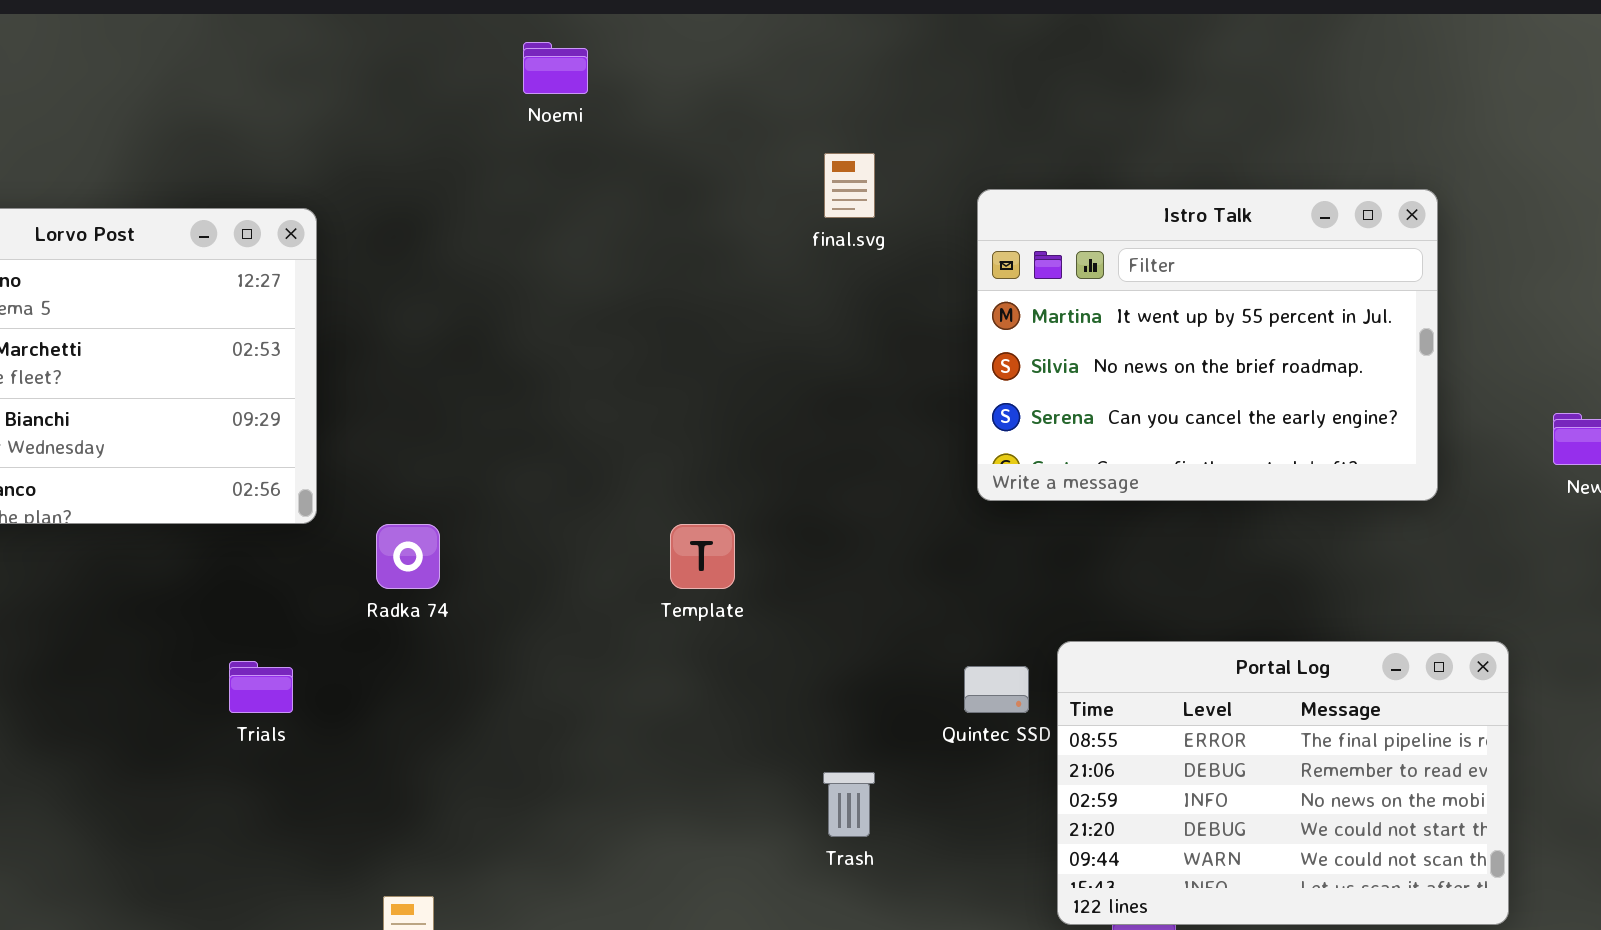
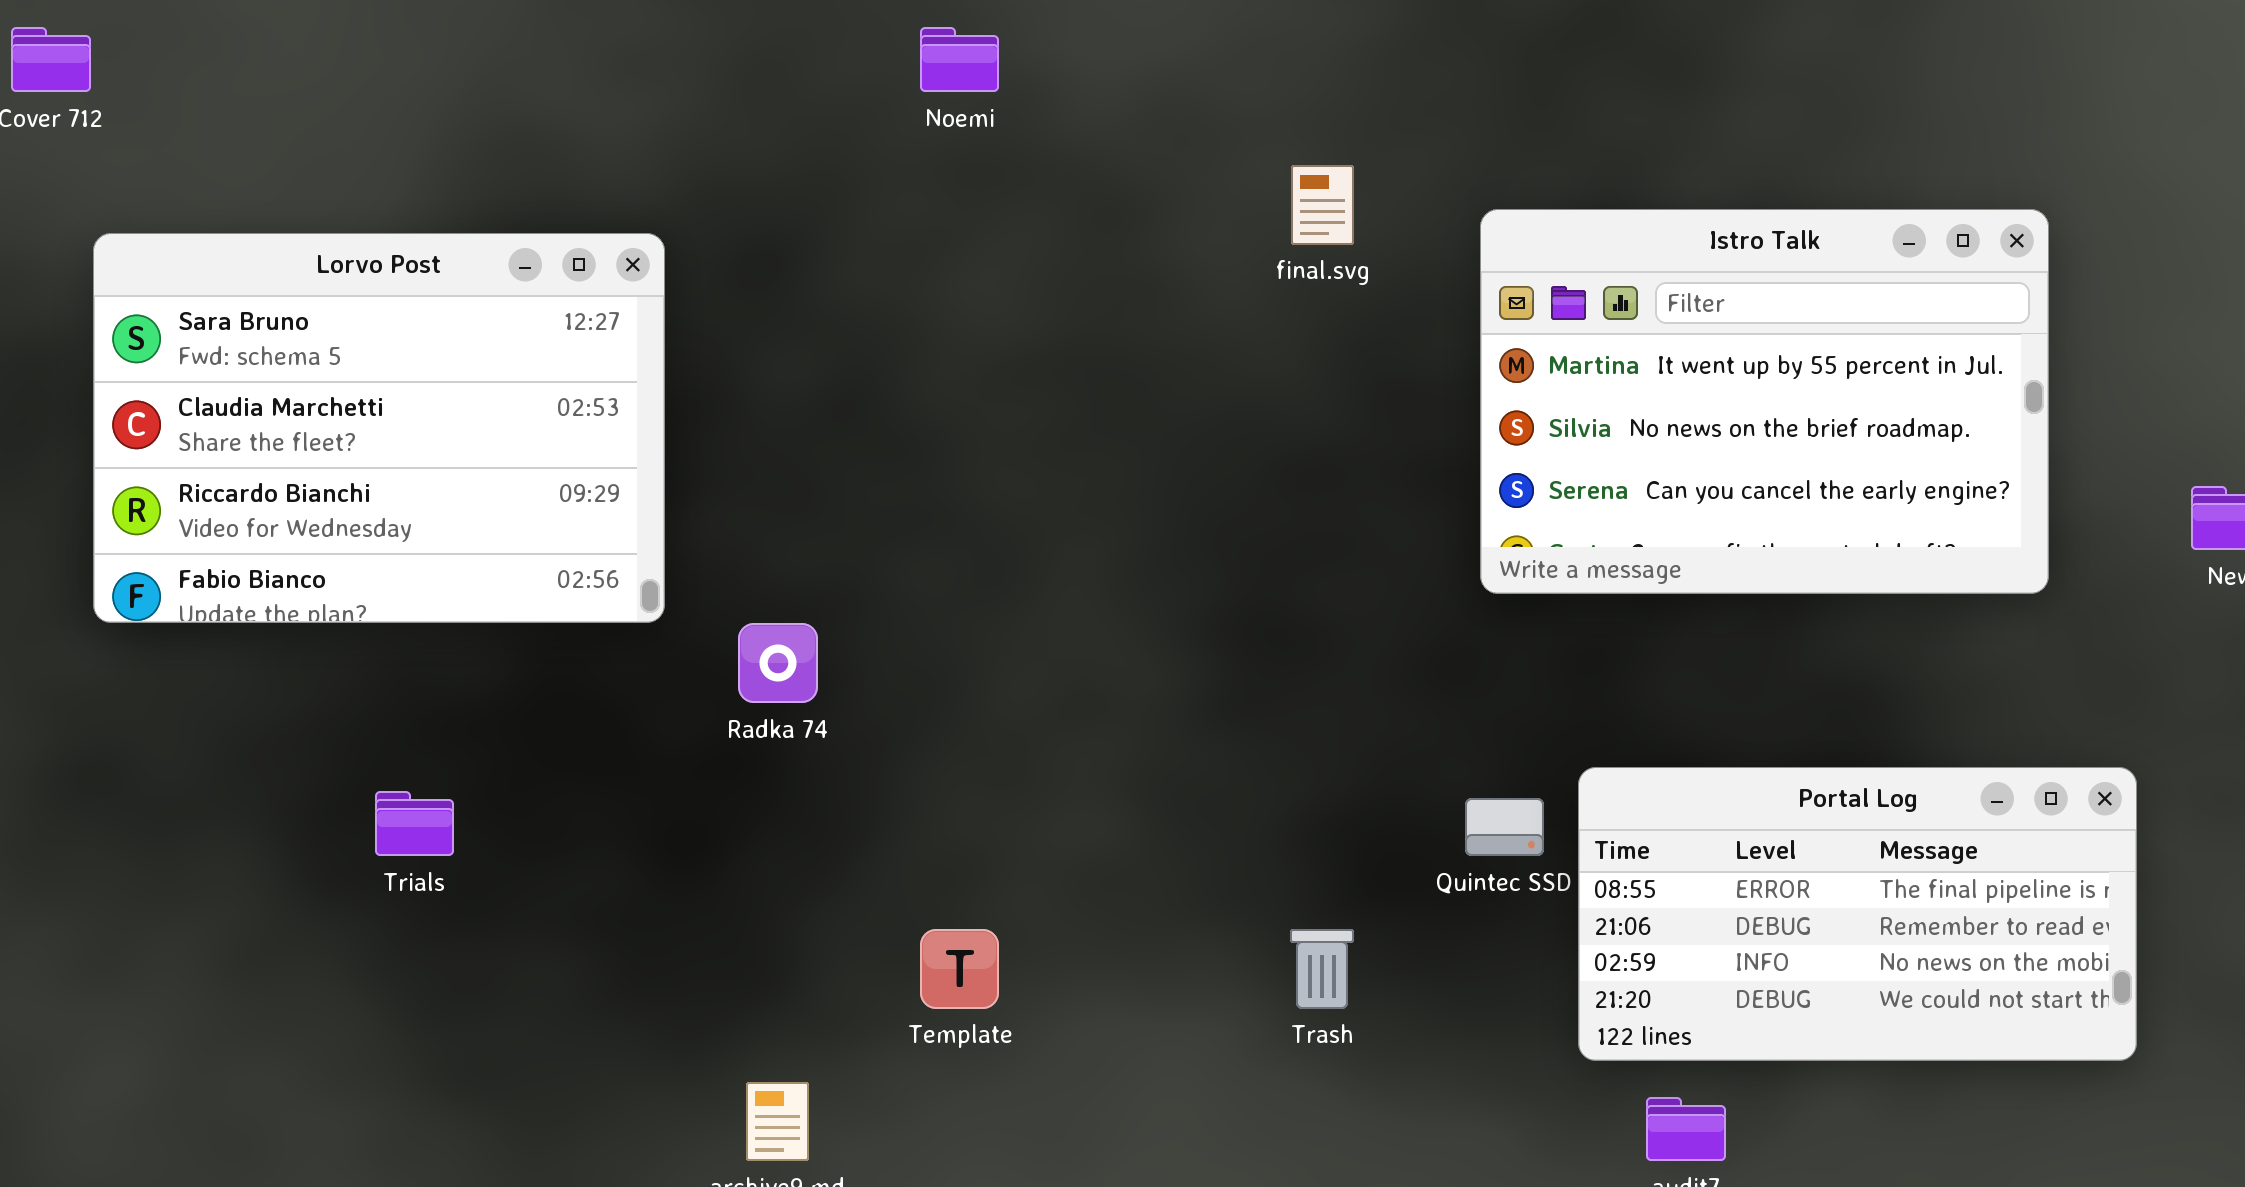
Template: [670,524,735,589] -> [920,929,999,1009], moved
Portal Log: [1057,641,1509,925] -> [1578,767,2137,1061], resized
Trials: [229,661,293,713] -> [375,791,454,856], moved

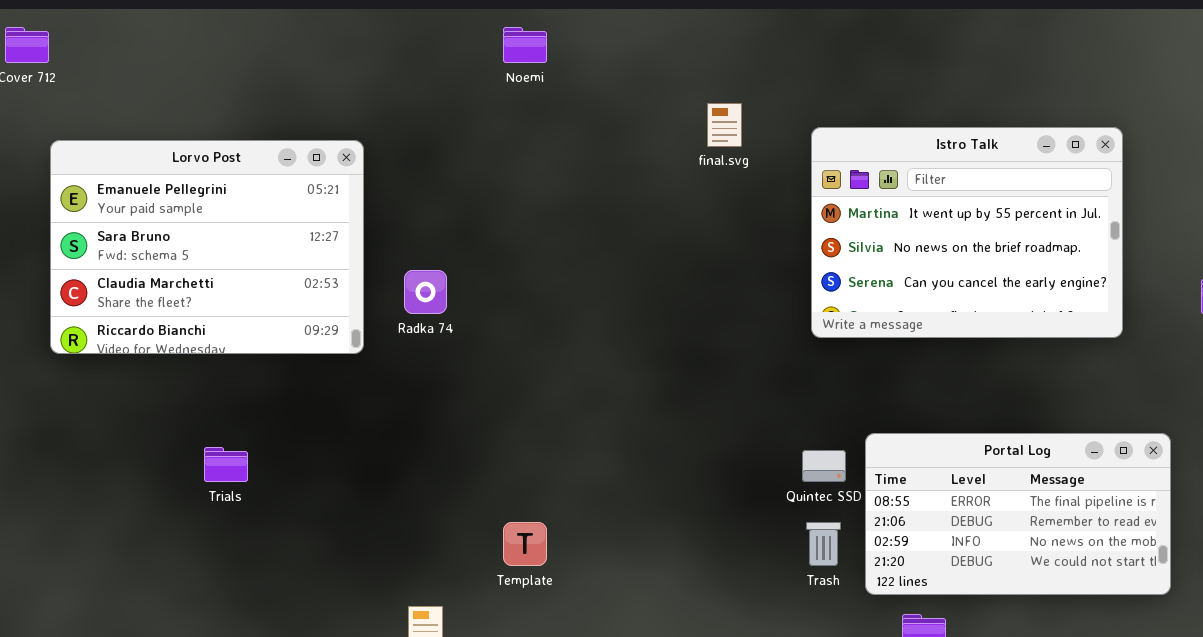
Lorvo Post: [93,233,665,623] -> [50,140,364,354], scrolled up 1 row
Radka 74: [738,623,818,703] -> [404,270,447,314], moved
Trash: [1290,929,1354,1009] -> [806,522,841,566], moved

